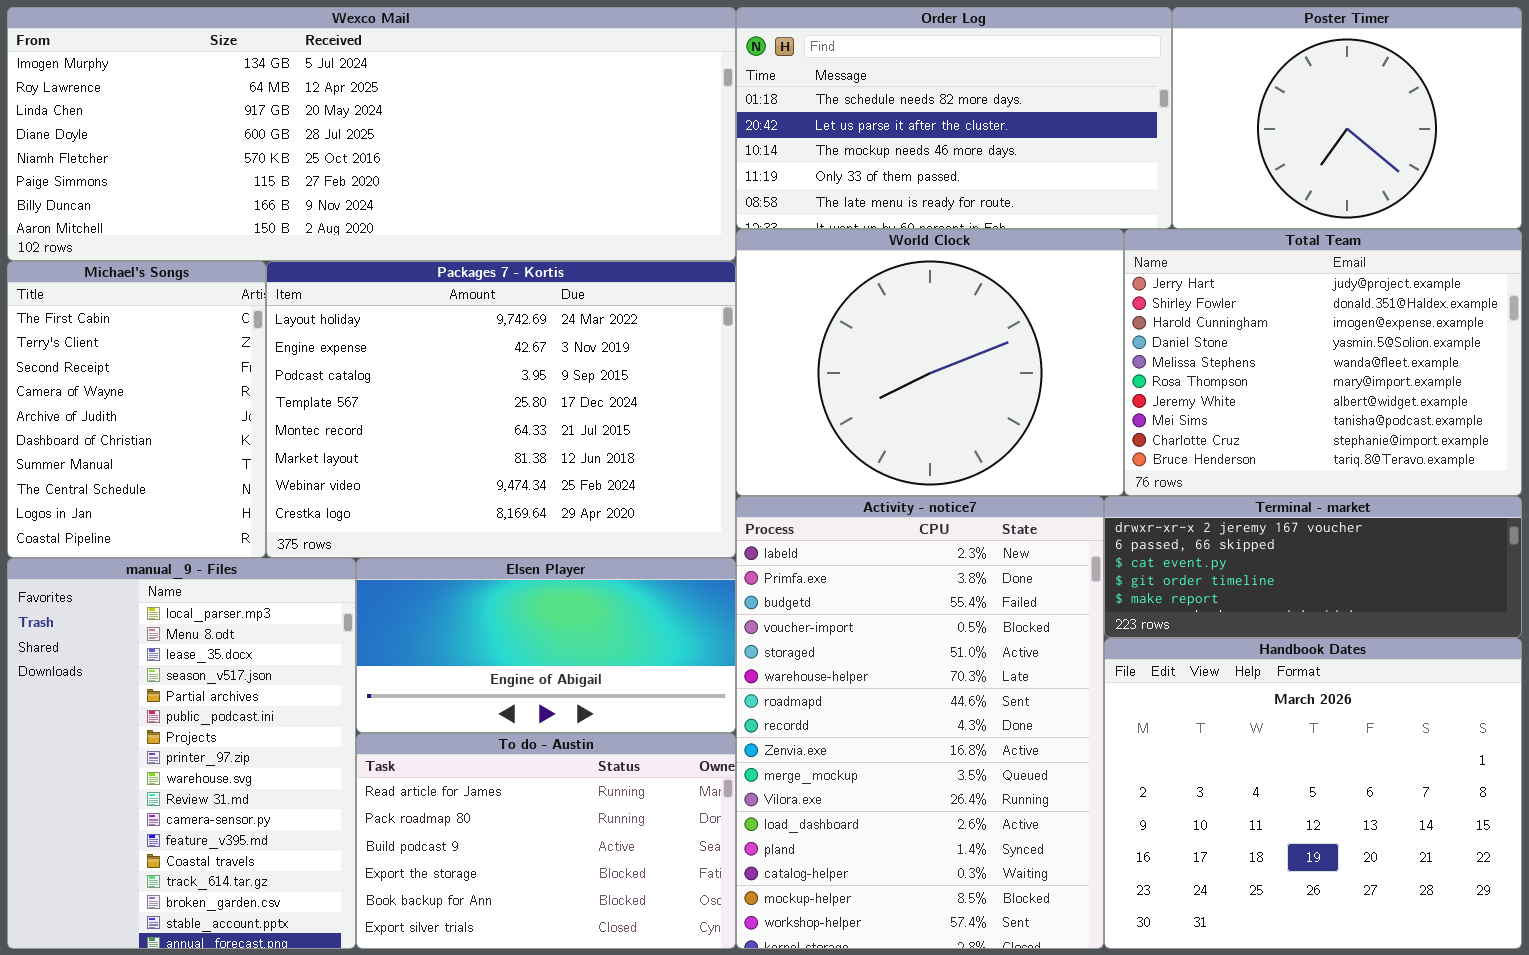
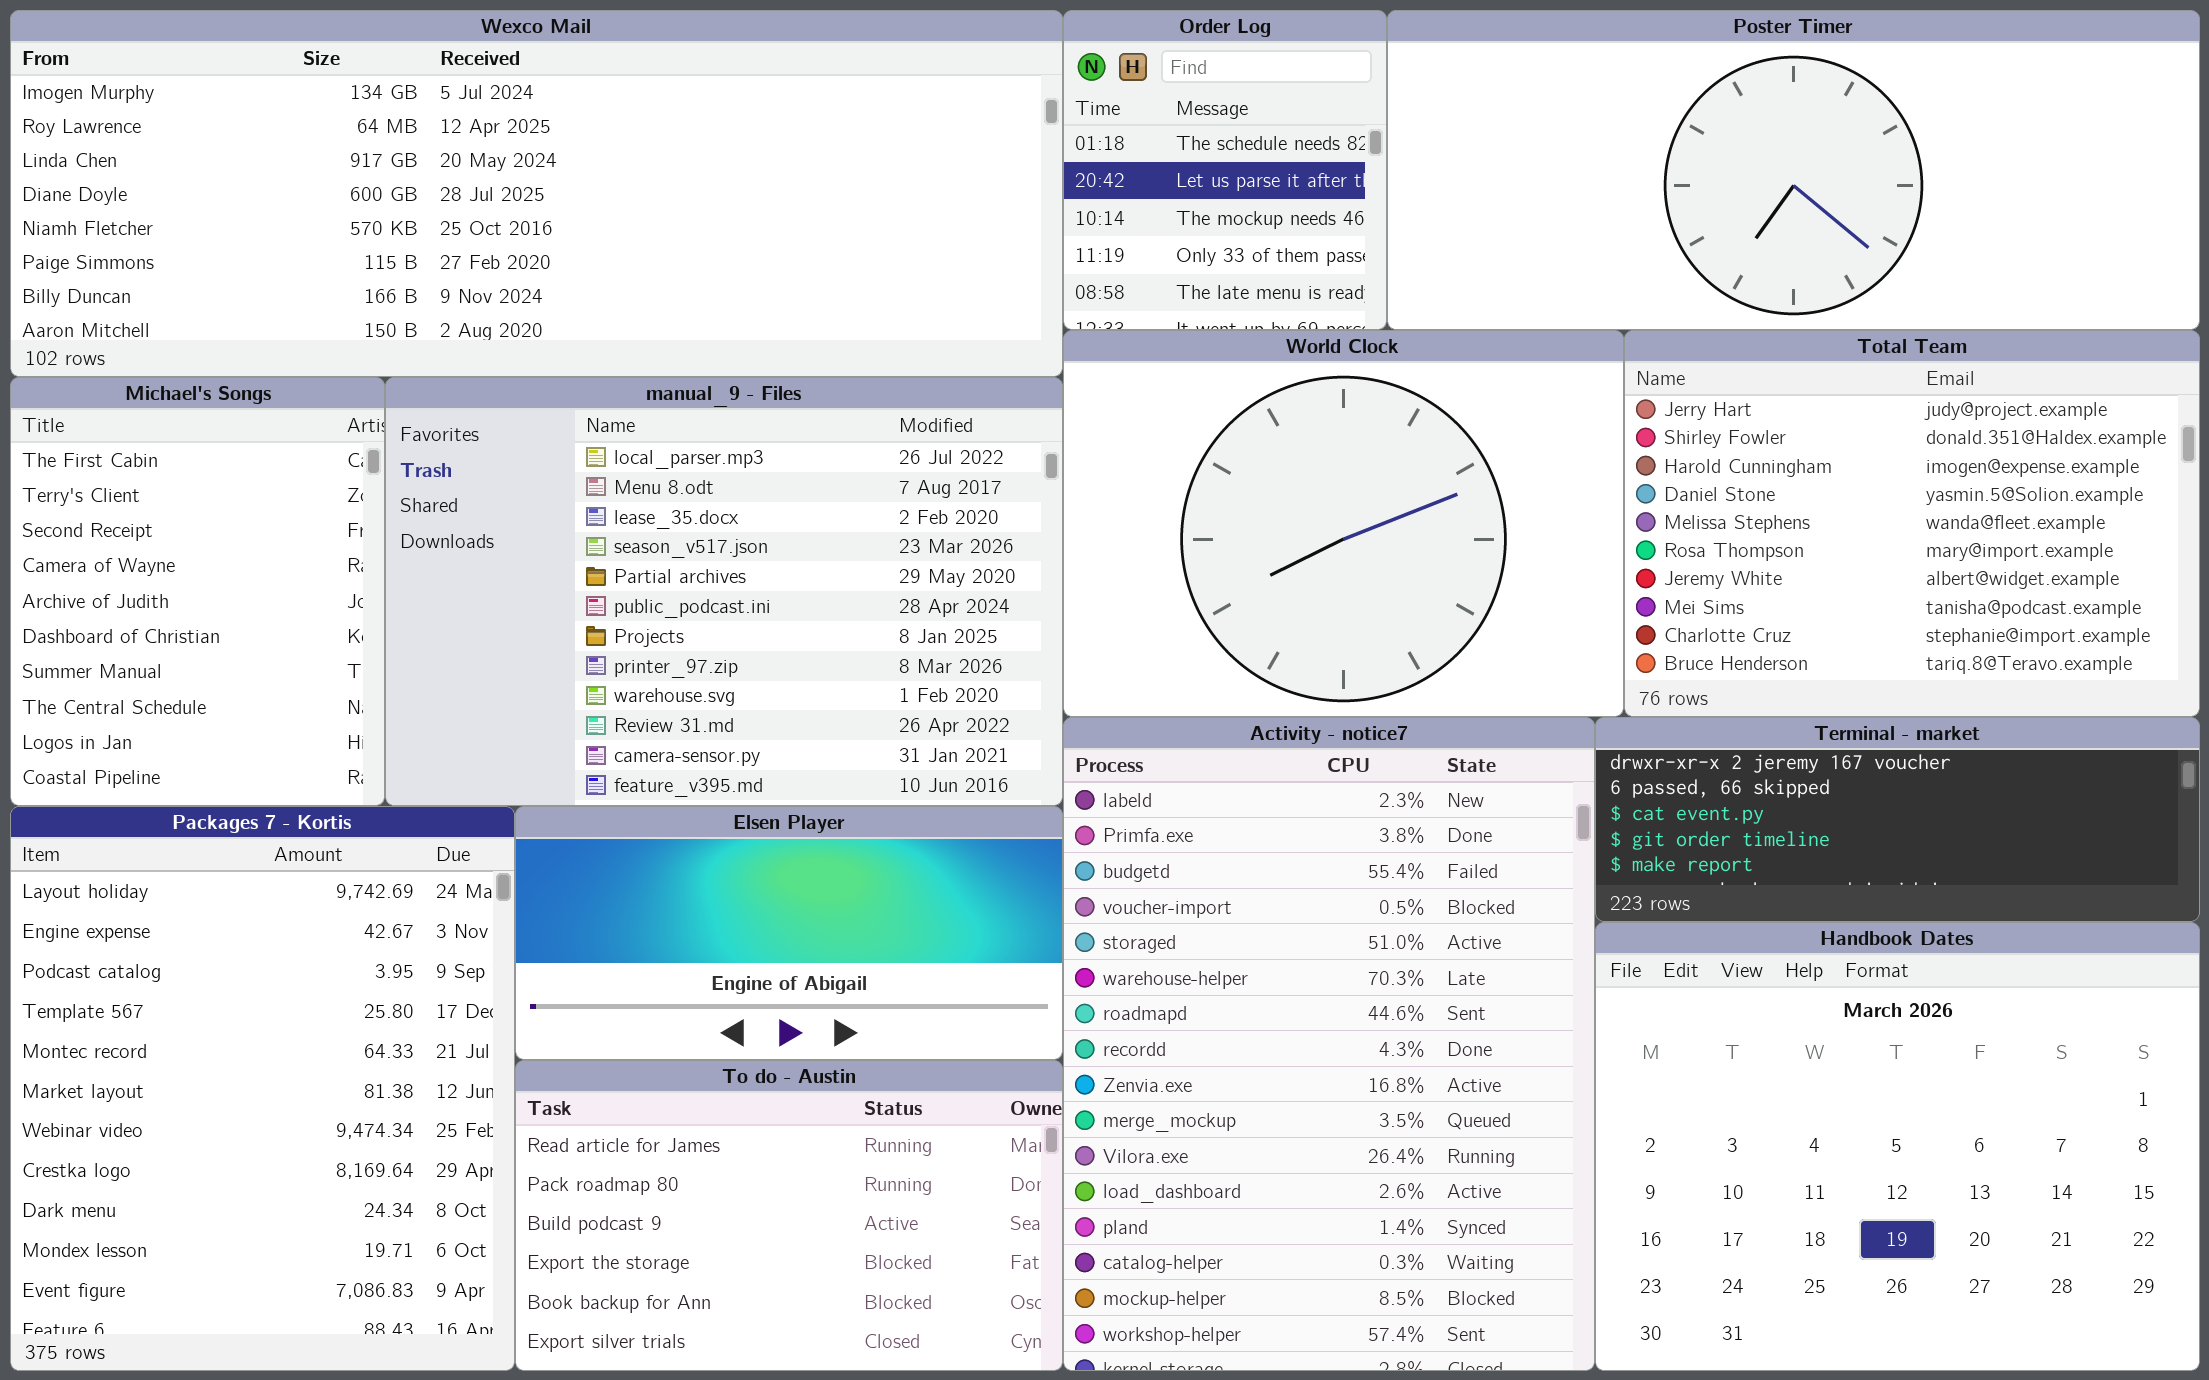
Order Log: [736,7,1172,229] -> [1063,10,1387,330], resized
Poster Timer: [1172,7,1522,229] -> [1387,10,2200,330], resized
Packages 7 - Kortis: [266,261,736,558] -> [10,806,515,1371], moved, resized
manual_9 - Files: [7,558,356,949] -> [385,377,1063,806], moved, resized

